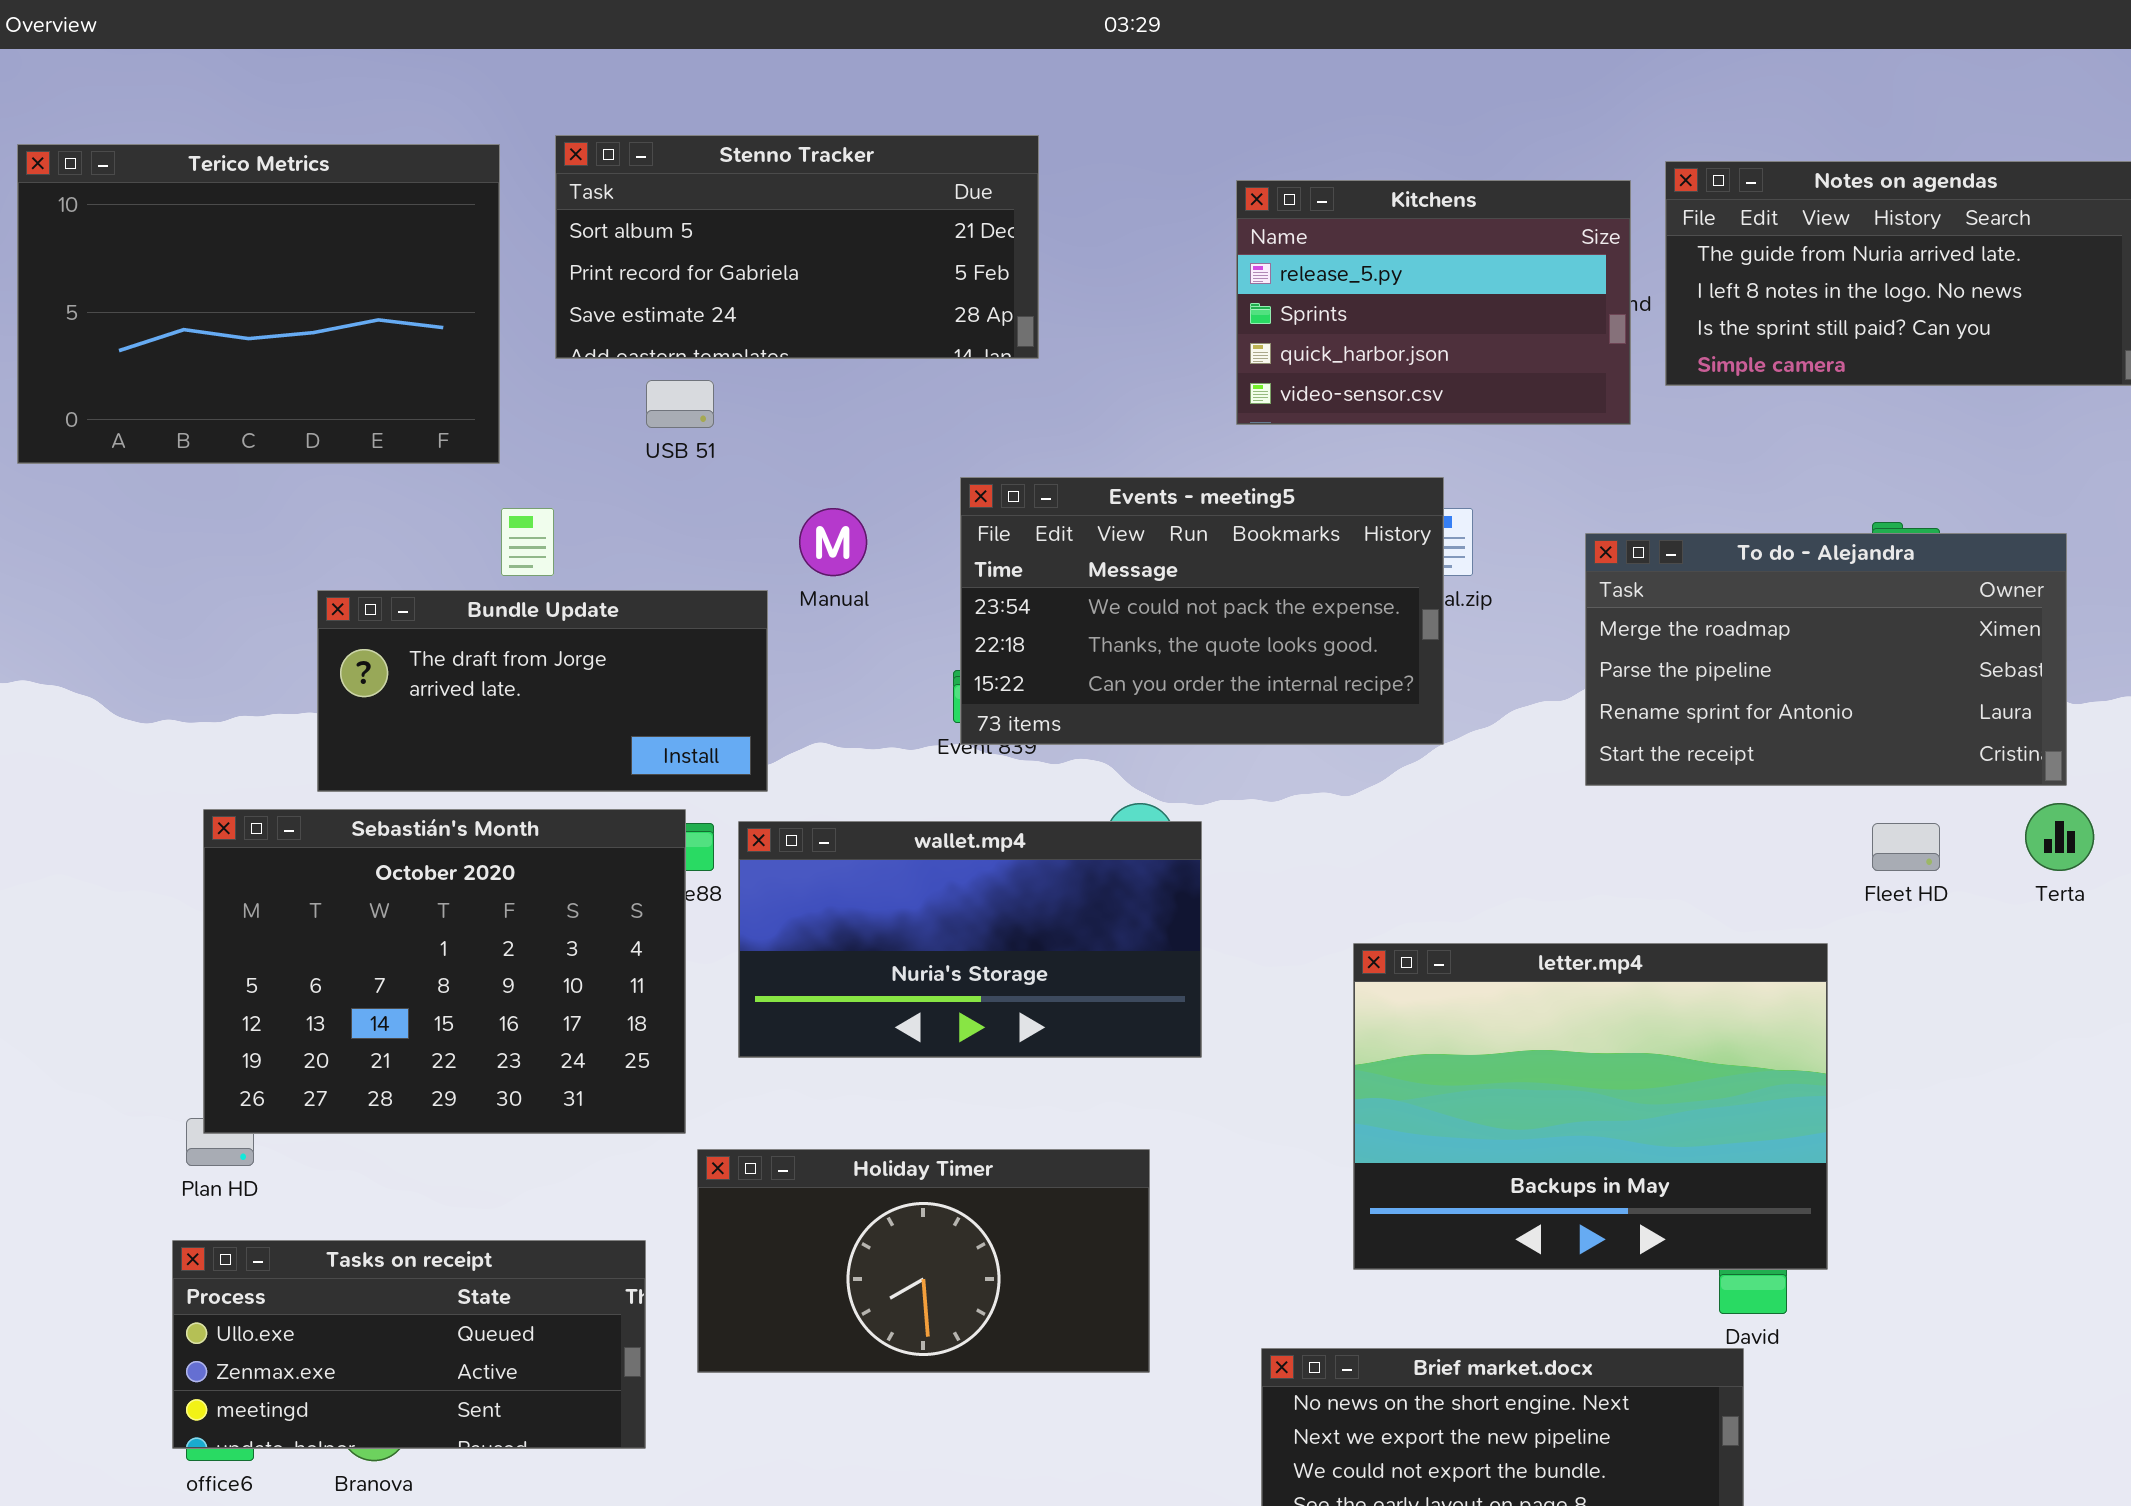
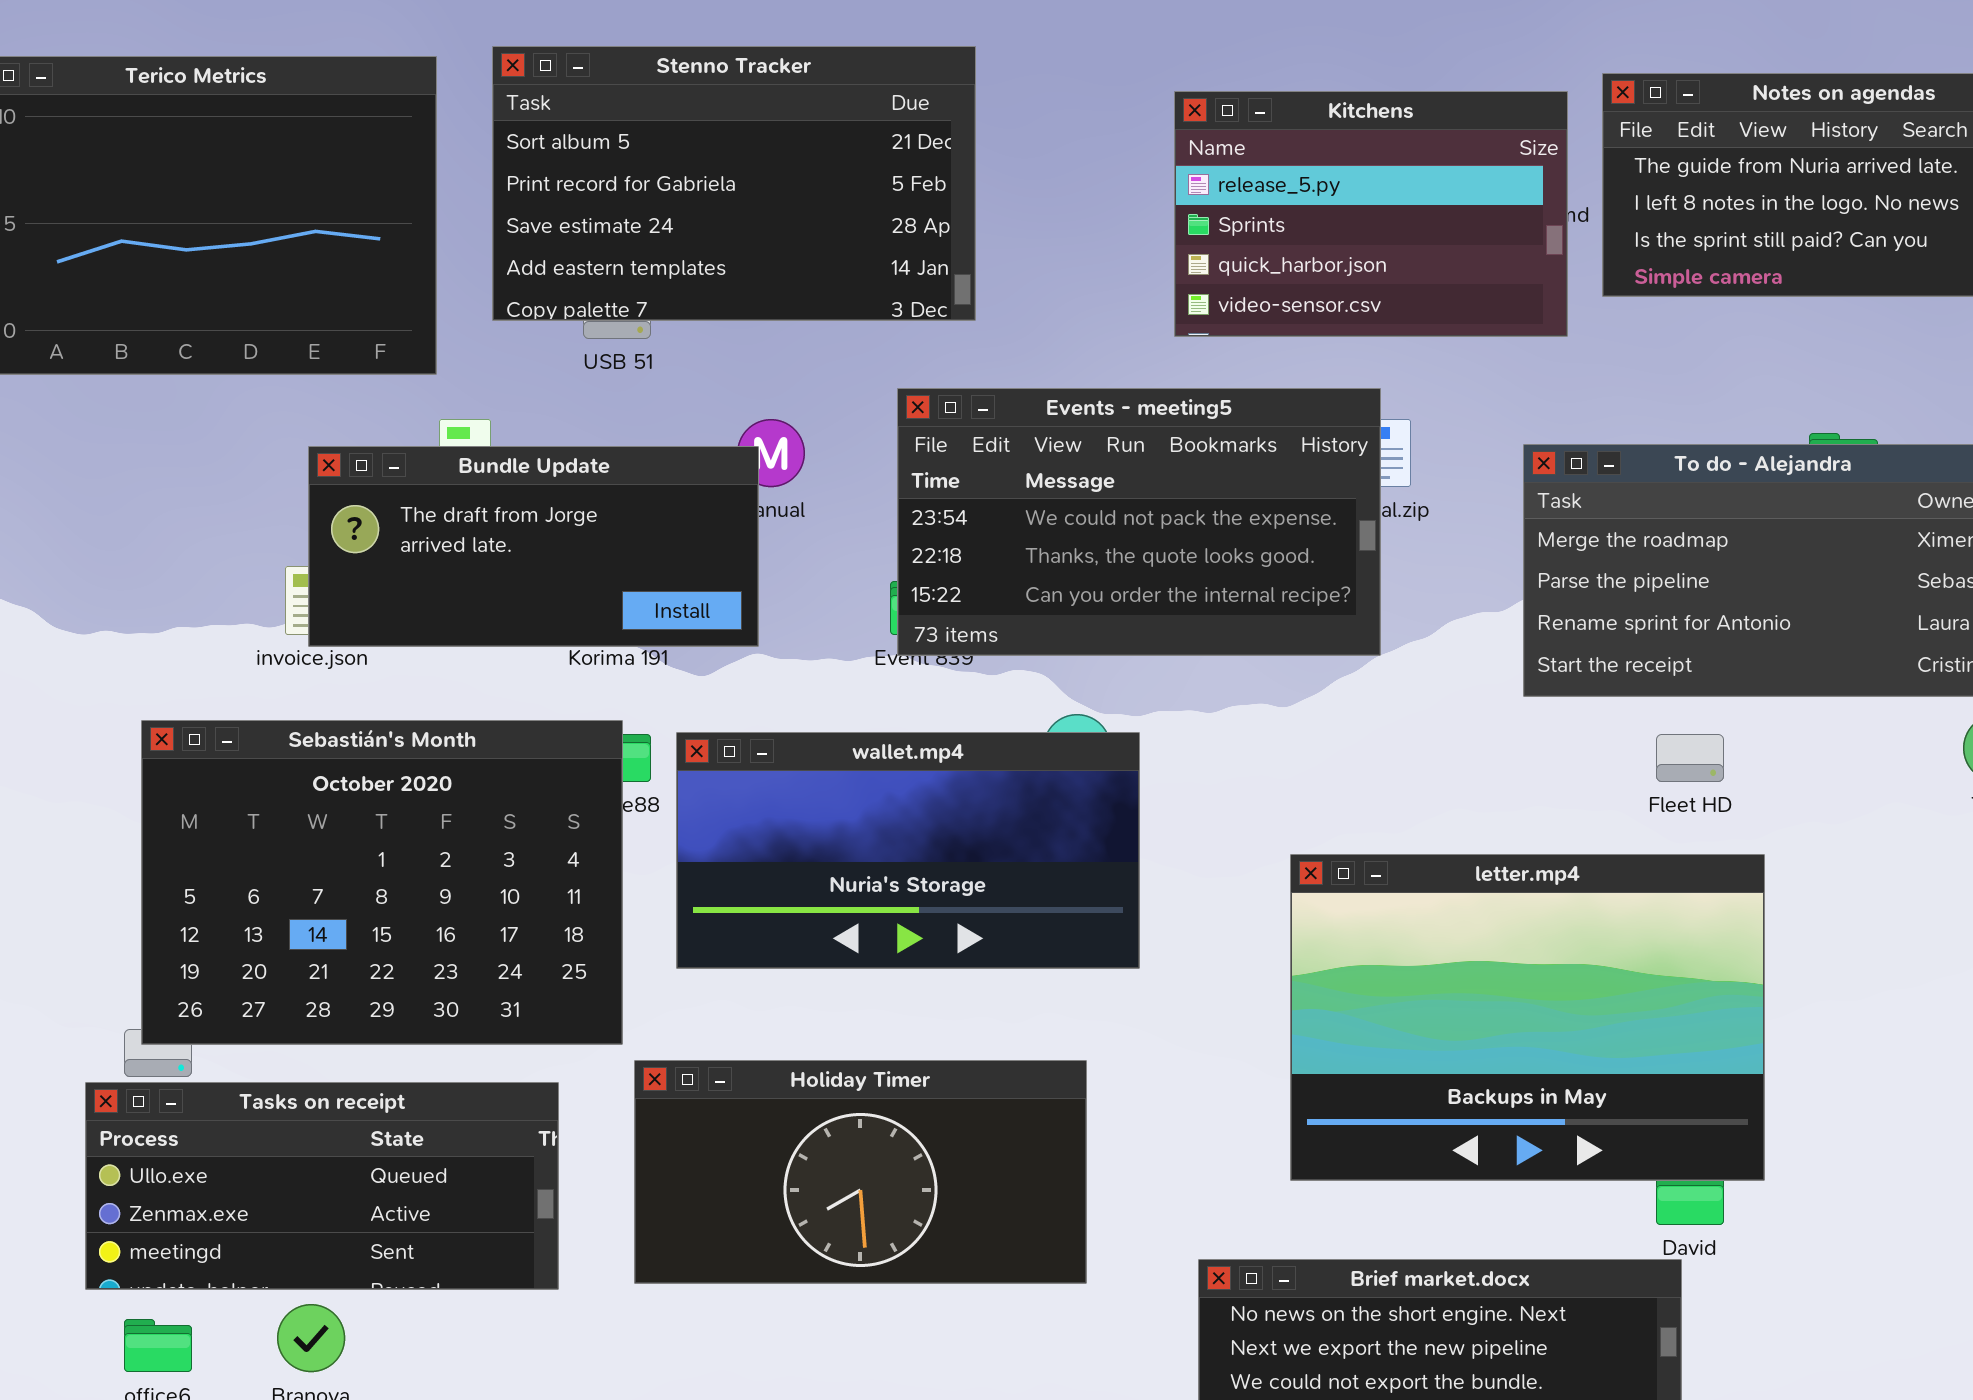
Stenno Tracker: [555,135,1039,359] -> [492,46,976,321], resized
Bundle Update: [317,590,768,792] -> [308,446,759,647], moved
Fleet HD: [1872,823,1940,871] -> [1656,734,1724,782], moved
Tasks on receipt: [172,1240,646,1449] -> [85,1082,559,1290], moved

